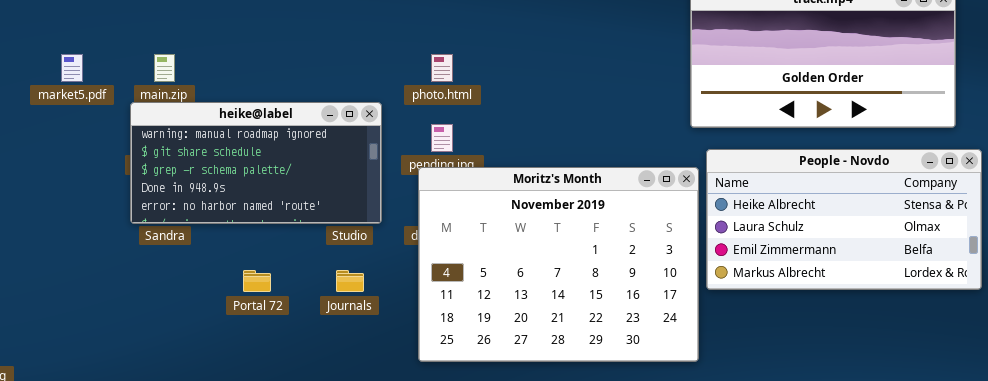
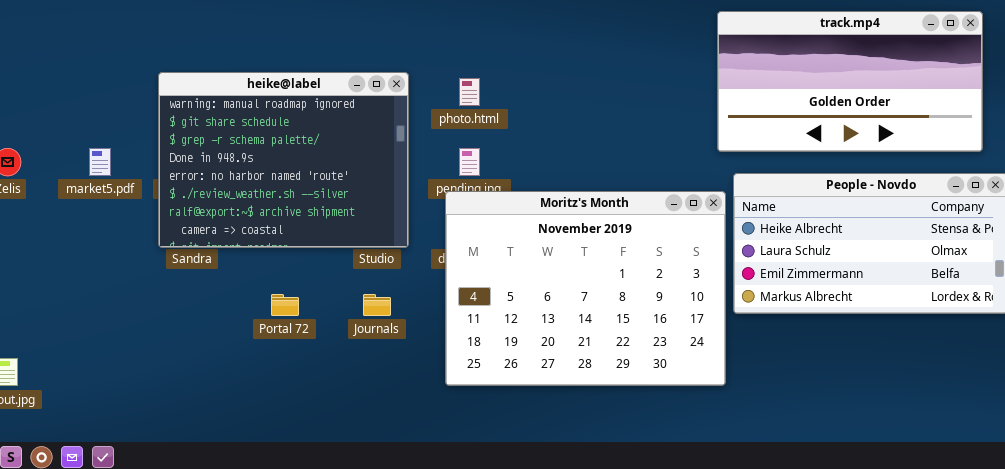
market5.pdf: [61,54,83,82] -> [89,148,111,176], moved
heike@label: [130,102,382,224] -> [158,72,409,248], resized

